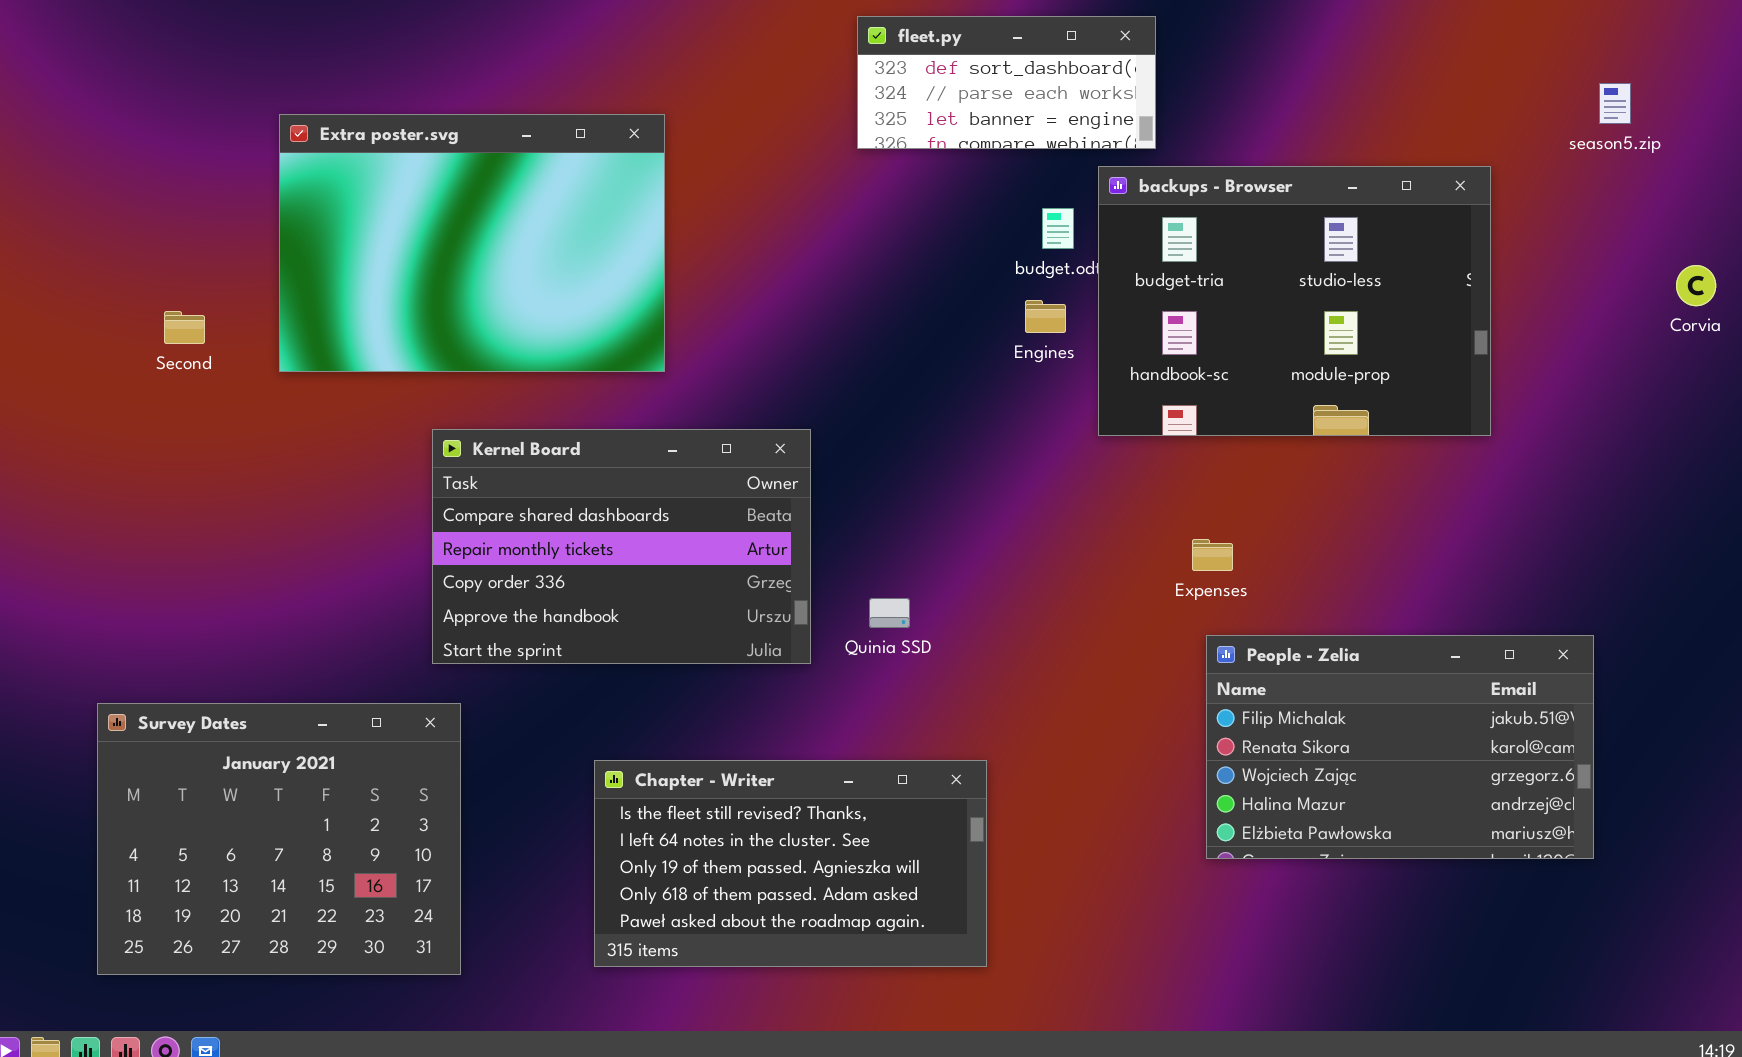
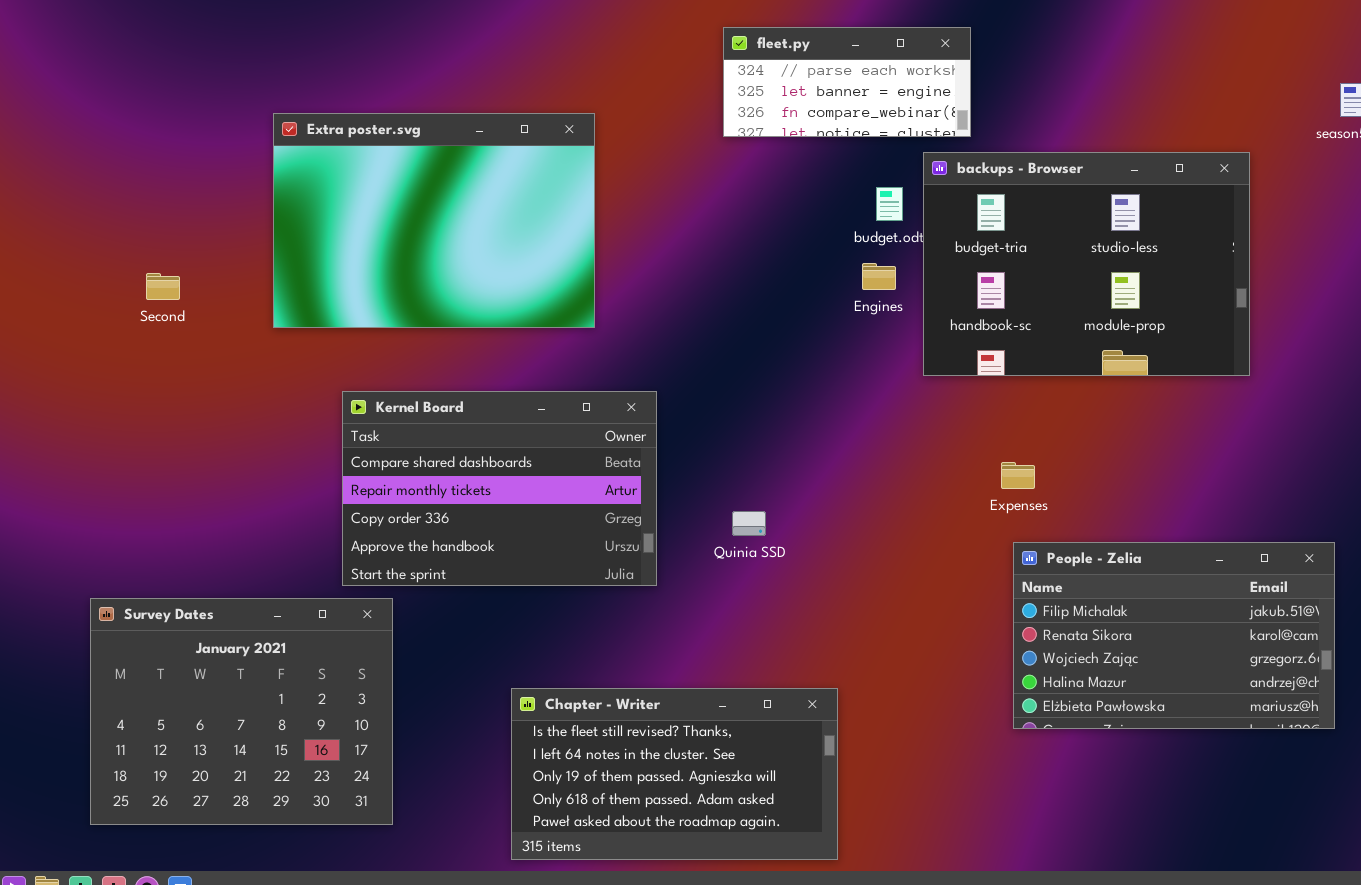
fleet.py: [857,16,1156,149] -> [723,27,971,137], scrolled down 1 row
Extra poster.svg: [279,114,665,372] -> [273,113,595,328], moved
Kernel Board: [432,429,811,664] -> [342,391,657,586], moved
Chapter - Writer: [594,760,987,967] -> [511,688,838,860], moved

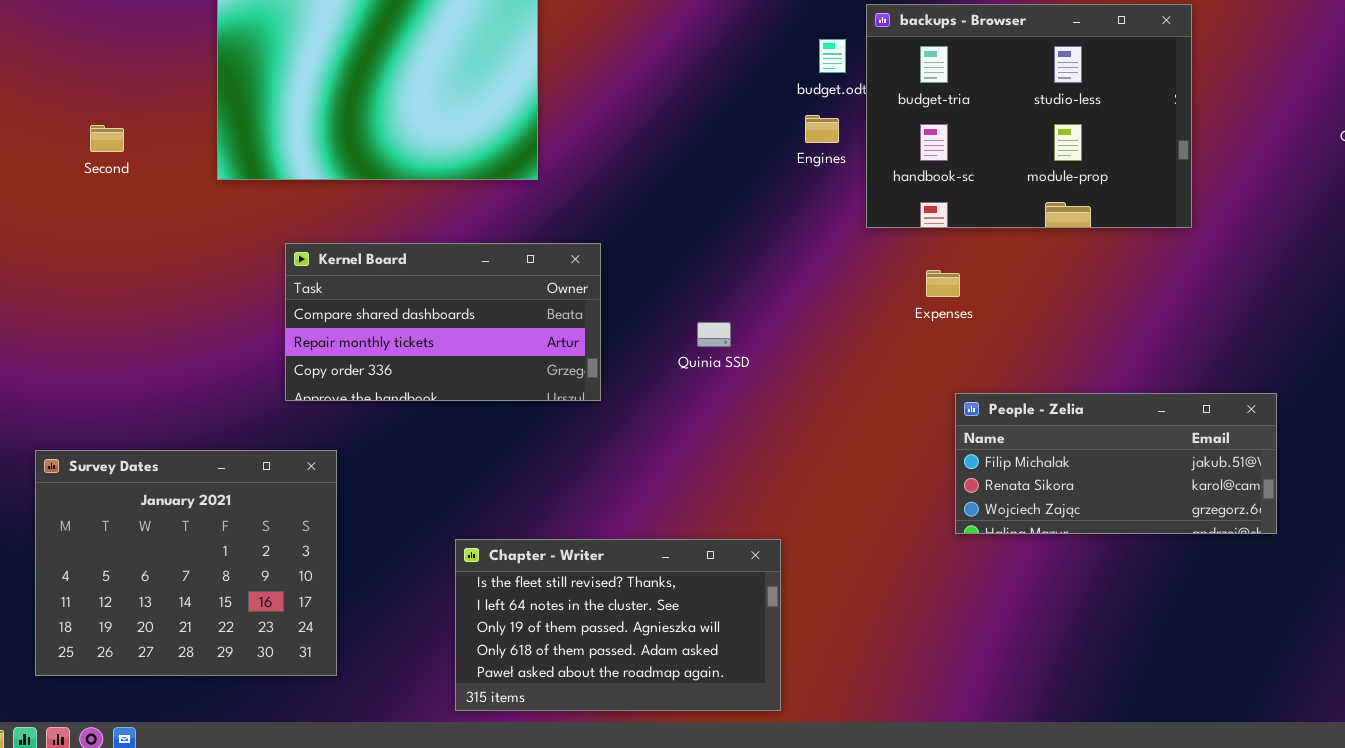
Kernel Board: [342,391,657,586] -> [285,243,601,401], resized
Expenses: [1001,462,1035,489] -> [926,270,960,297], moved
Quinia SSD: [732,511,766,536] -> [697,322,731,347], moved
People - Zelia: [1013,542,1335,729] -> [955,393,1277,534], resized

